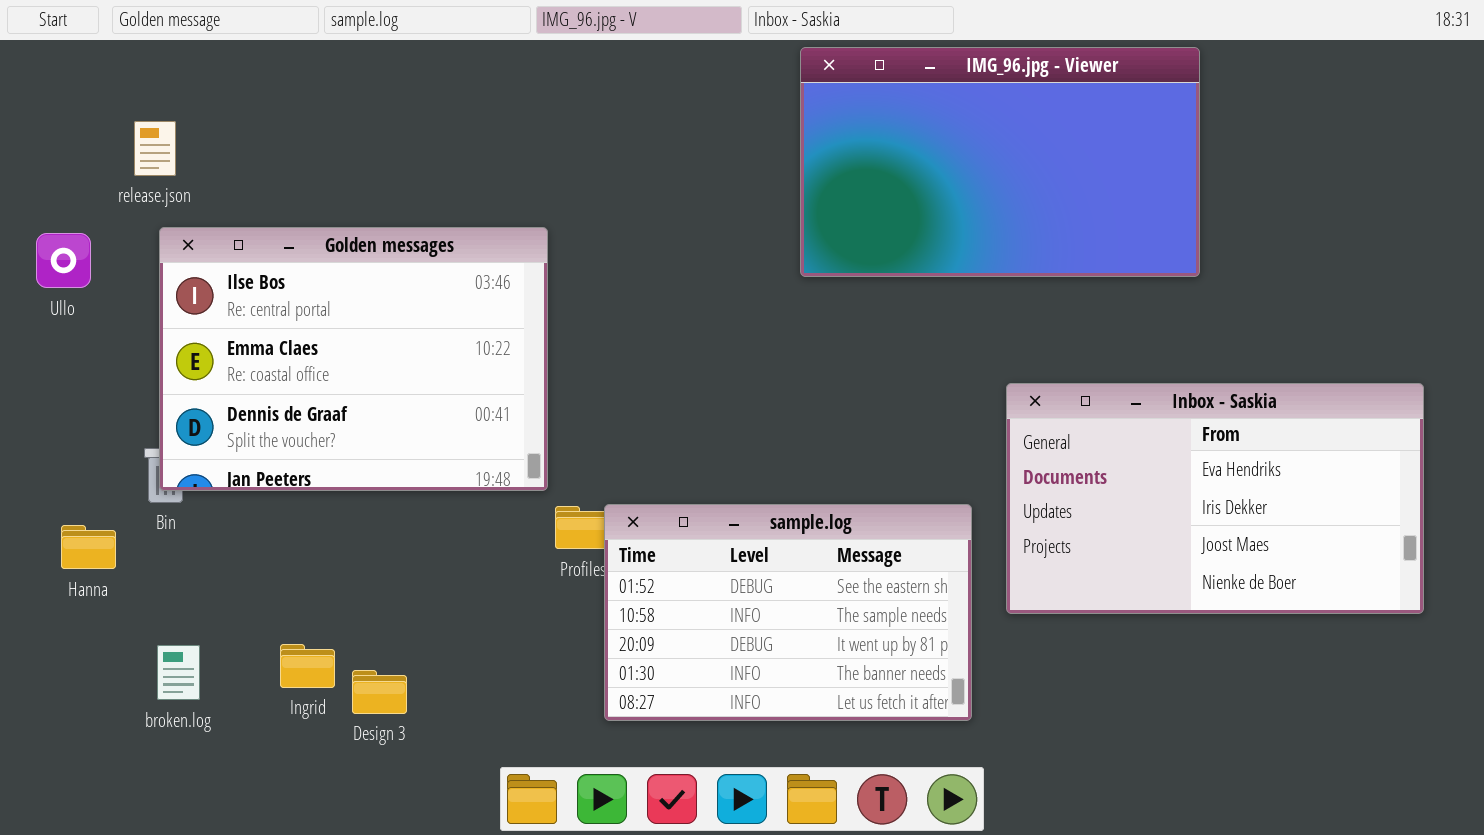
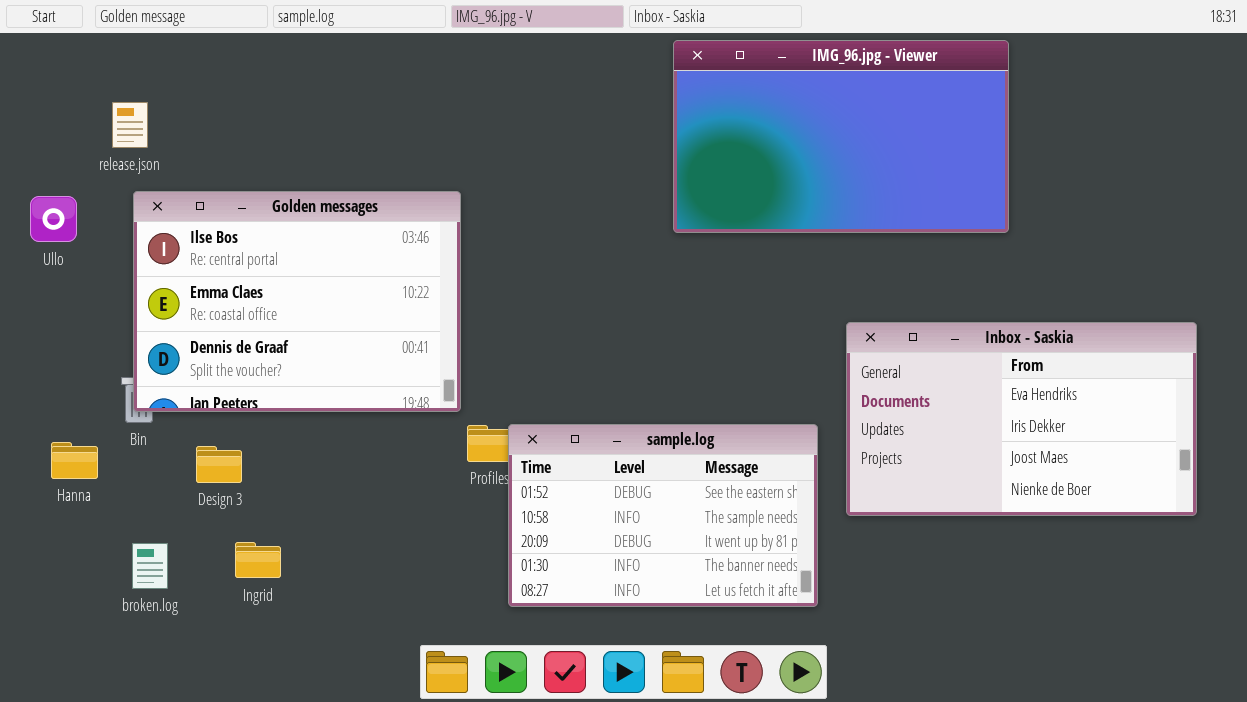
Design 3: [352,670,407,714] -> [196,446,242,483], moved

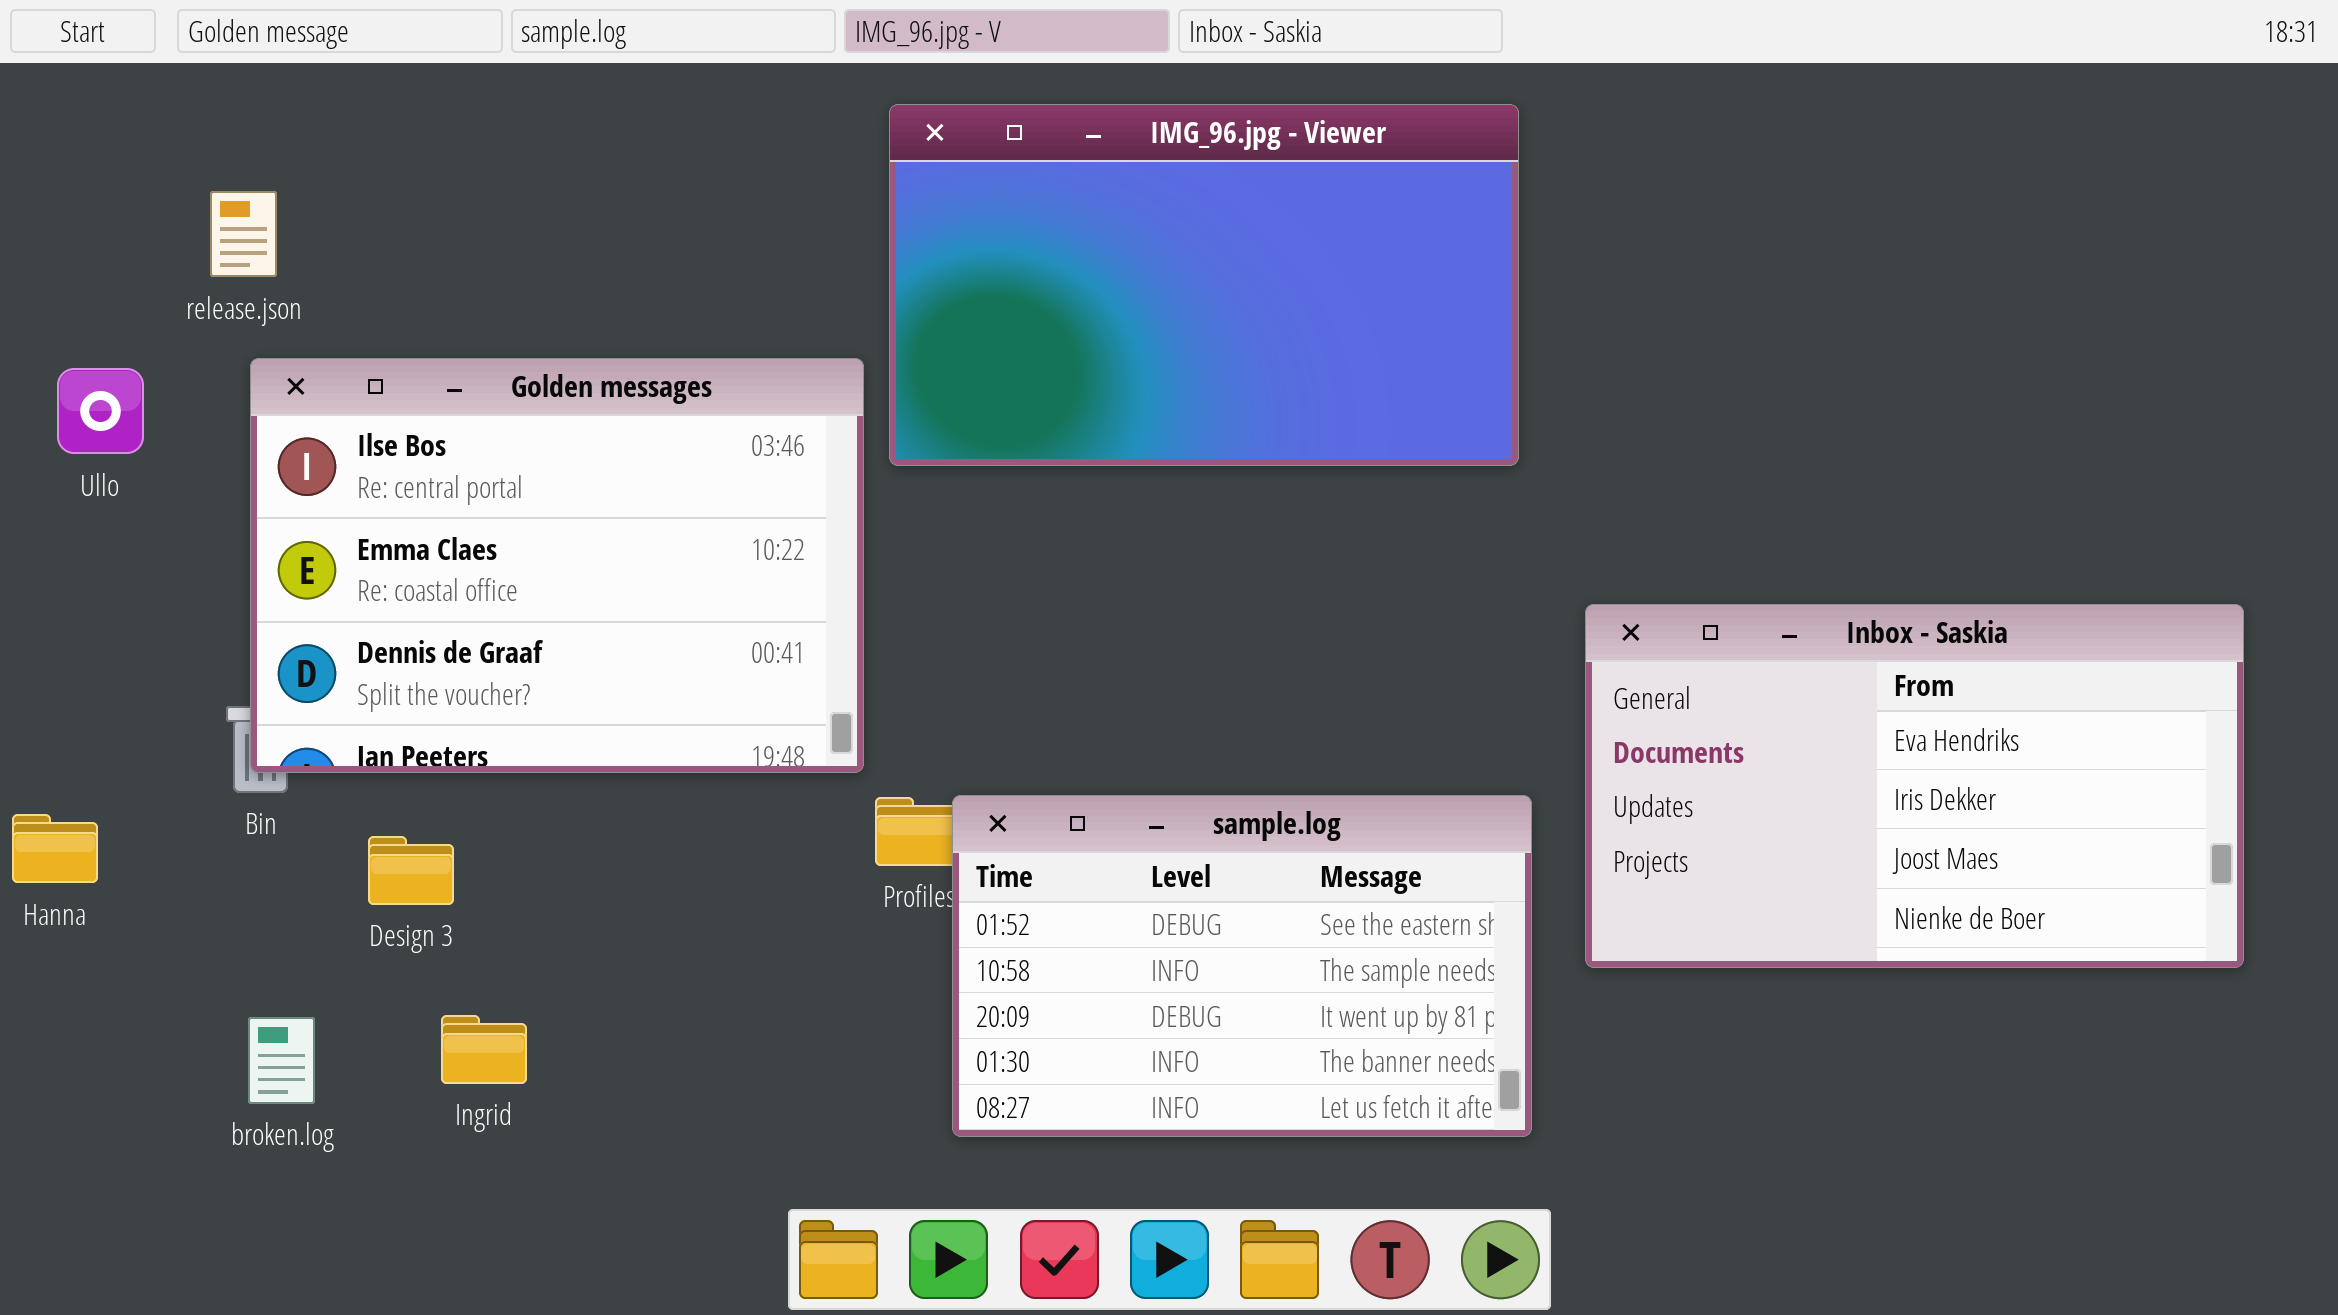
IMG_96.jpg - Viewer: [673,40,1009,233] -> [889,104,1519,466], moved
Hanna: [51,442,98,479] -> [12,814,98,883], moved

